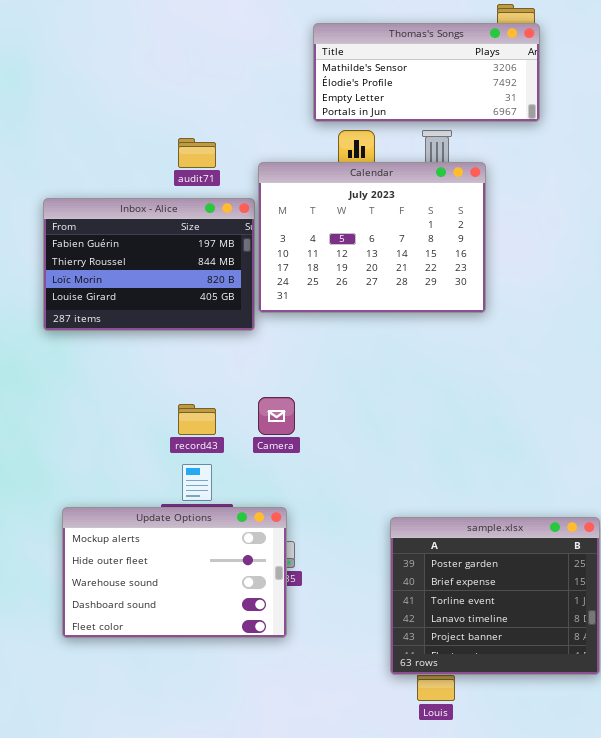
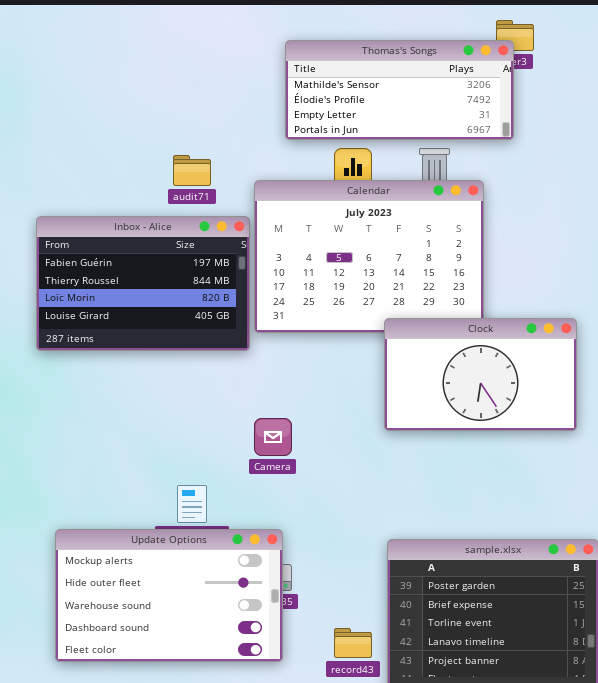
Thomas's Songs: [313,23,540,122] -> [285,40,514,140], moved
Clock: none -> [384,318,577,431], opened
record43: [178,404,216,435] -> [334,628,372,658], moved

